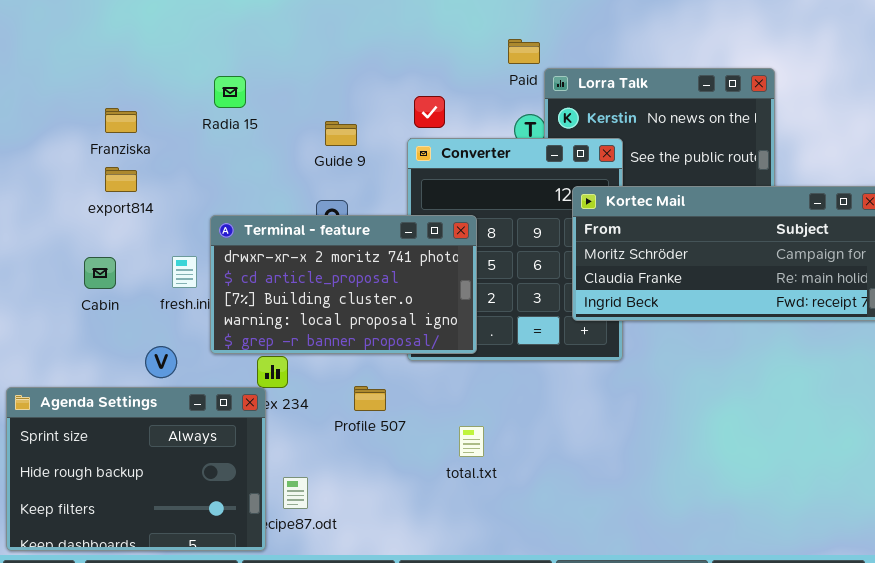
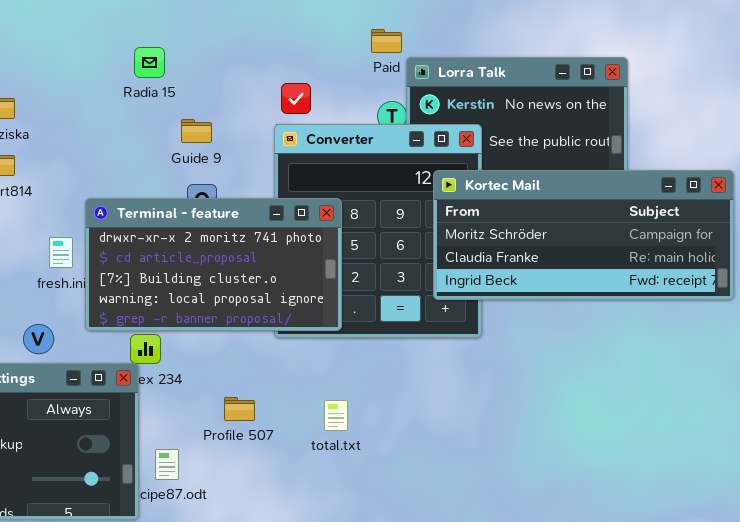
Radia 15: [214,76,246,108] -> [134,47,165,78], moved
Guide 9: [325,121,357,146] -> [181,119,212,143], moved
Profile 507: [354,386,386,411] -> [224,397,255,421], moved

